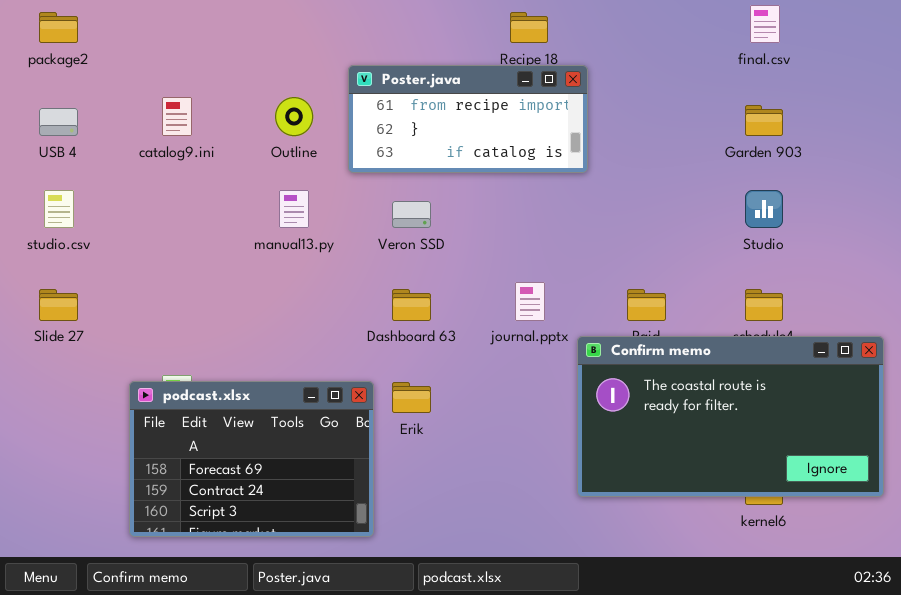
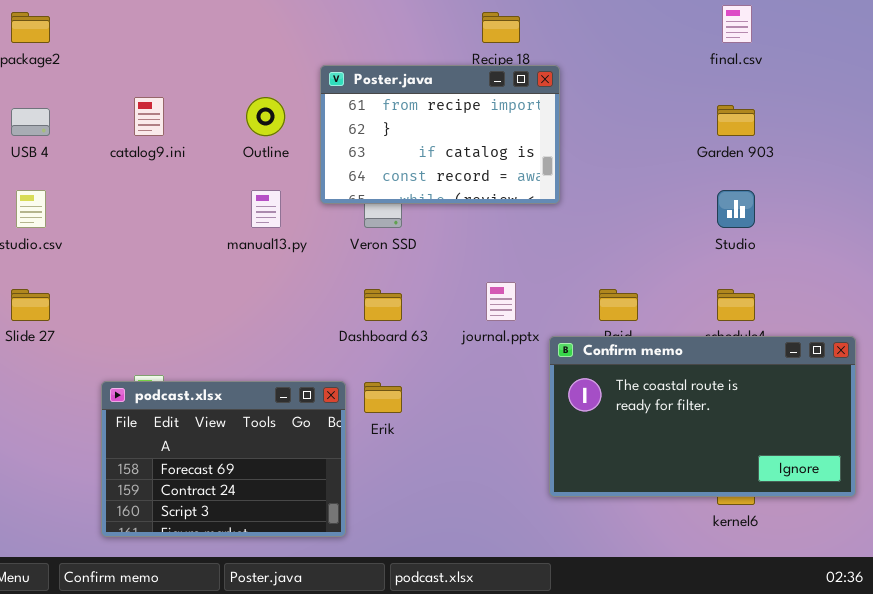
Poster.java: [348,65,588,173] -> [320,65,560,204], resized

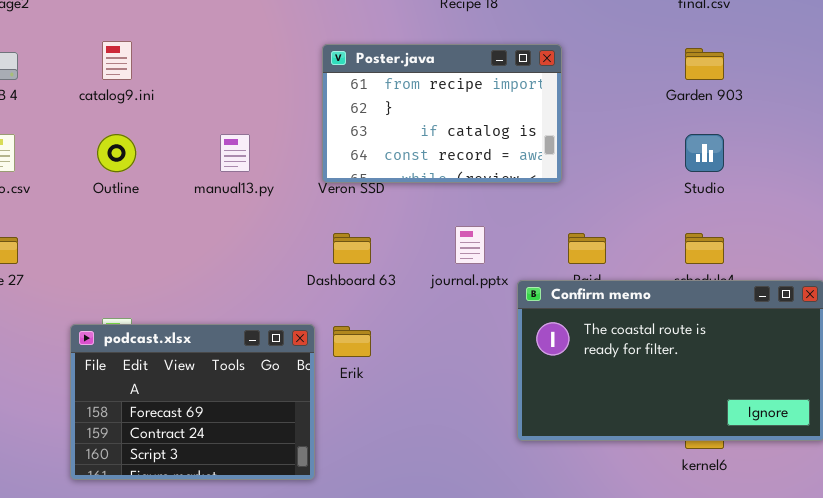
Poster.java: [320,65,560,204] -> [322,44,562,183], moved
Outline: [246,97,285,136] -> [97,134,136,172], moved

